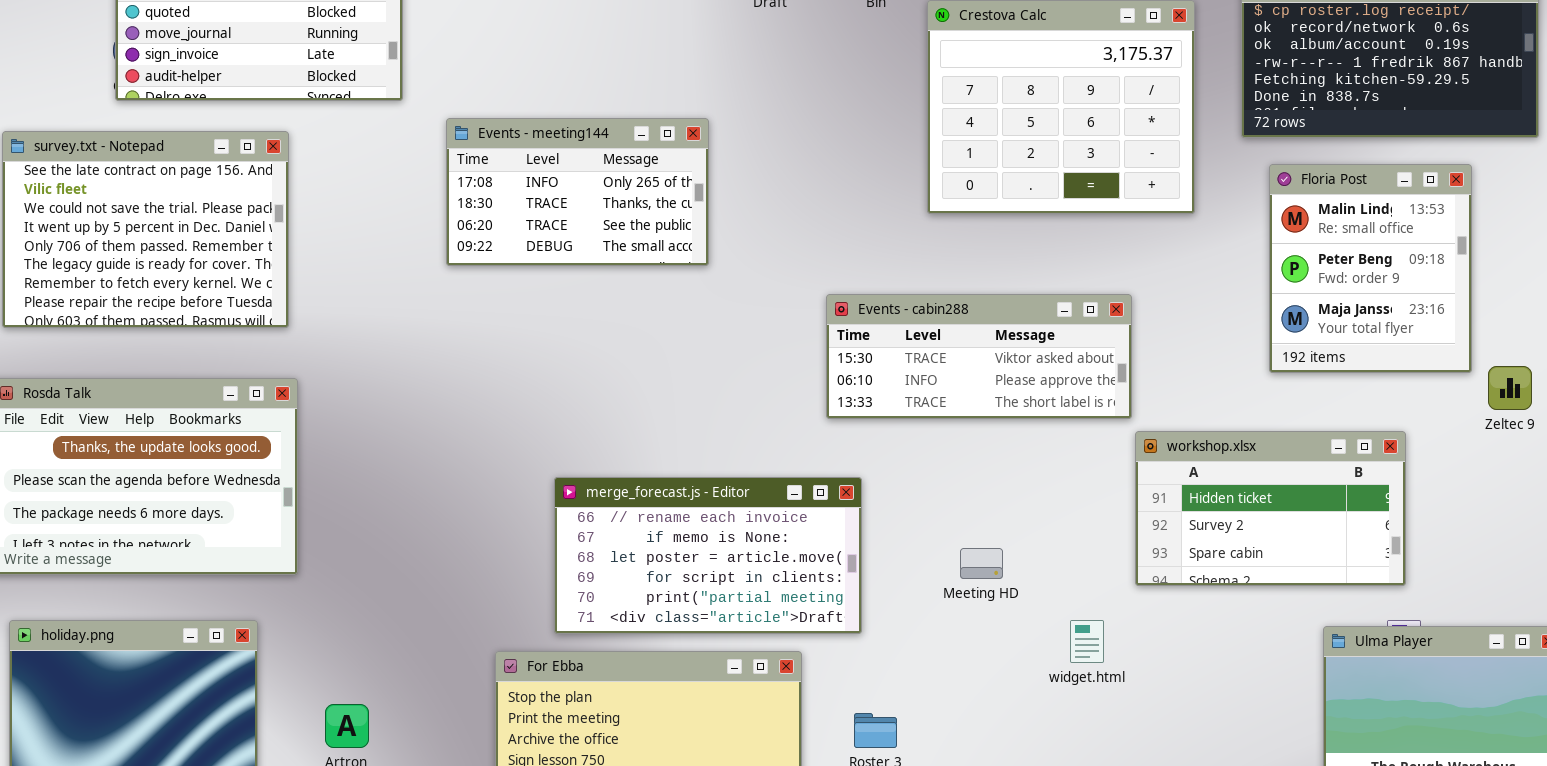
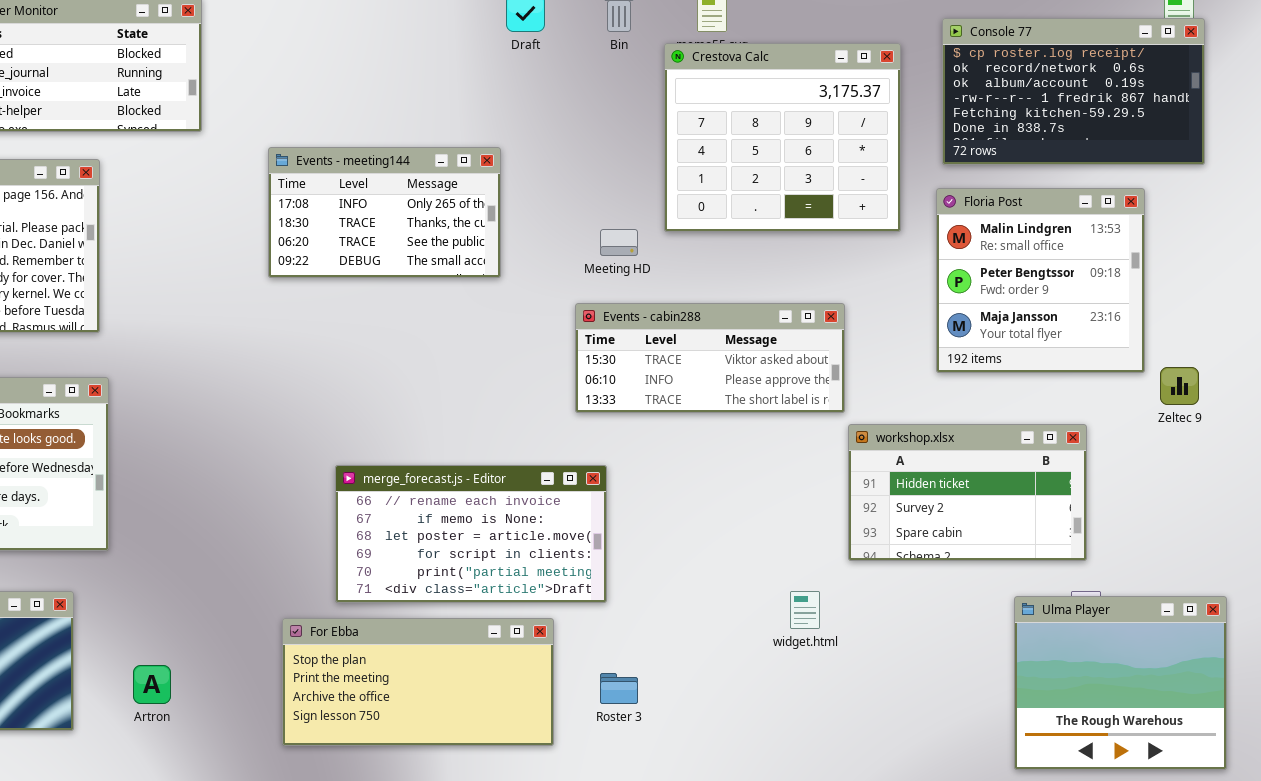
Events - meeting144: [446,118,709,266] -> [268,147,501,278], moved
Floria Post: [1269,164,1472,373] -> [936,188,1145,373], resized
Meeting HD: [960,548,1003,579] -> [600,229,638,256], moved

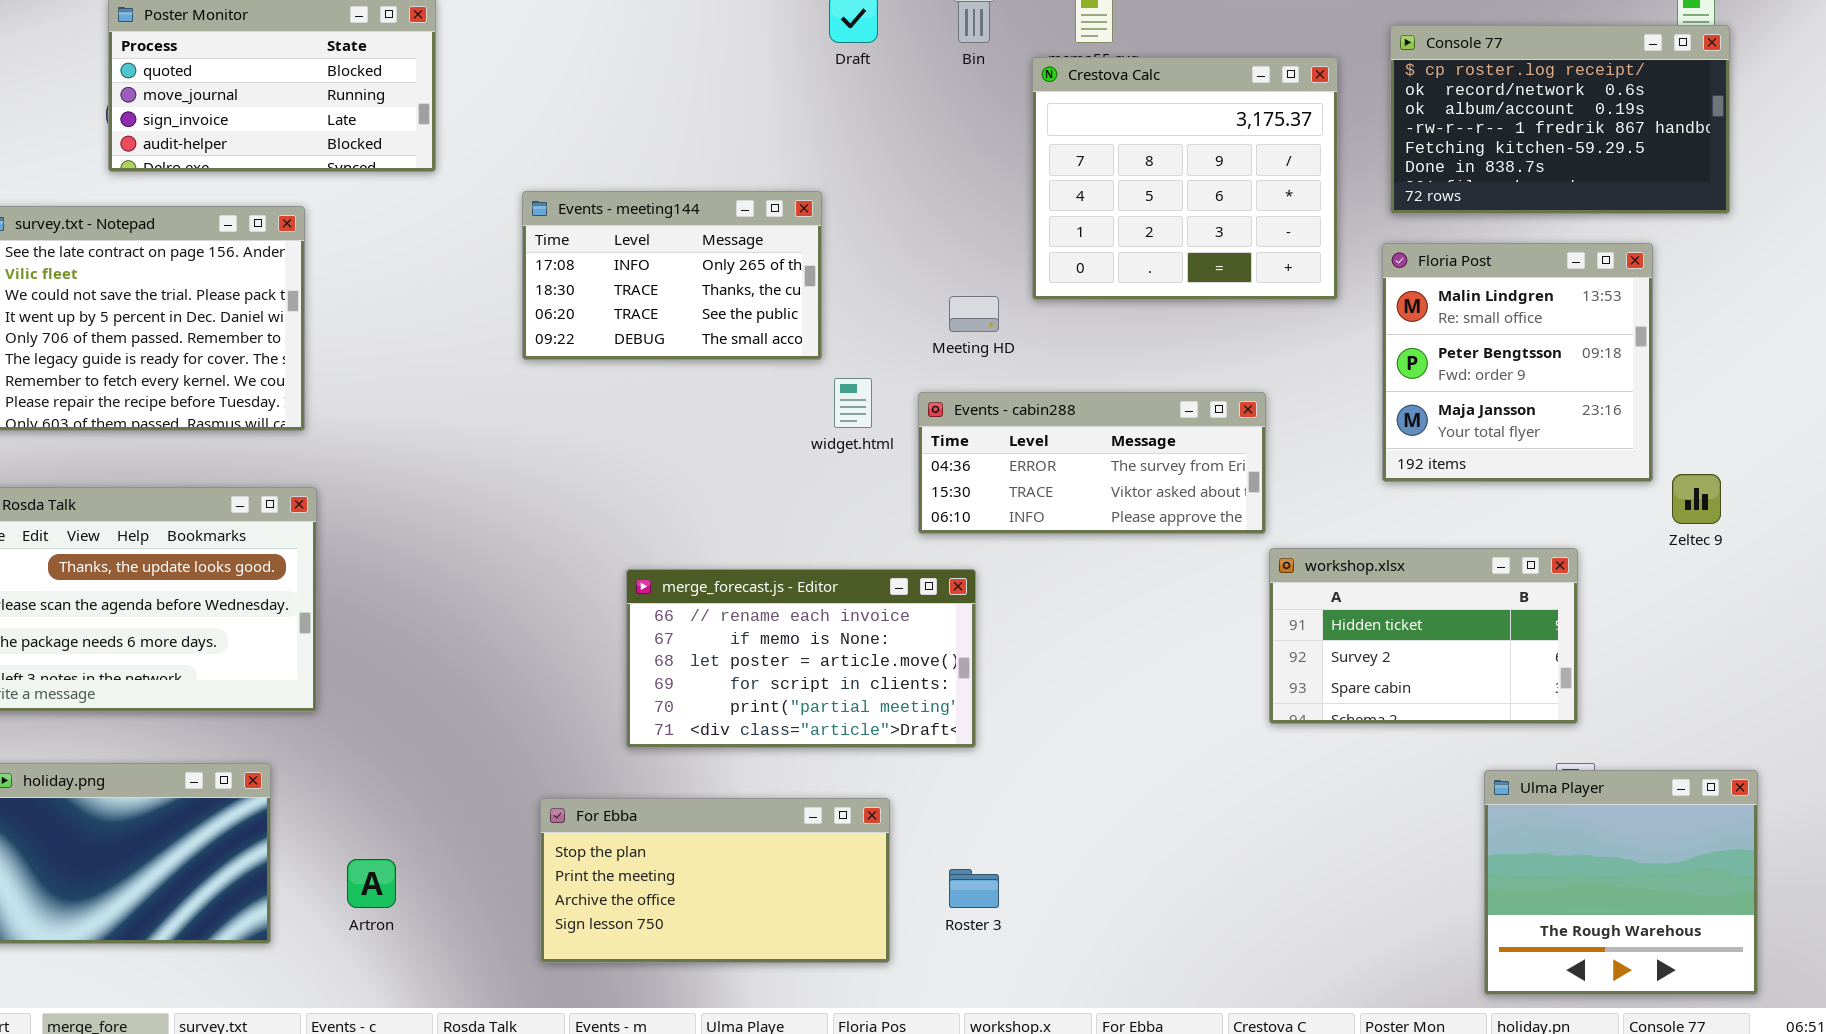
Events - cabin288: [575,303,845,413] -> [918,392,1266,534], scrolled up 1 row
merge_forecast.js - Editor: [335,465,607,603] -> [626,569,976,748], moved
widget.html: [790,591,820,629] -> [834,378,872,428], moved

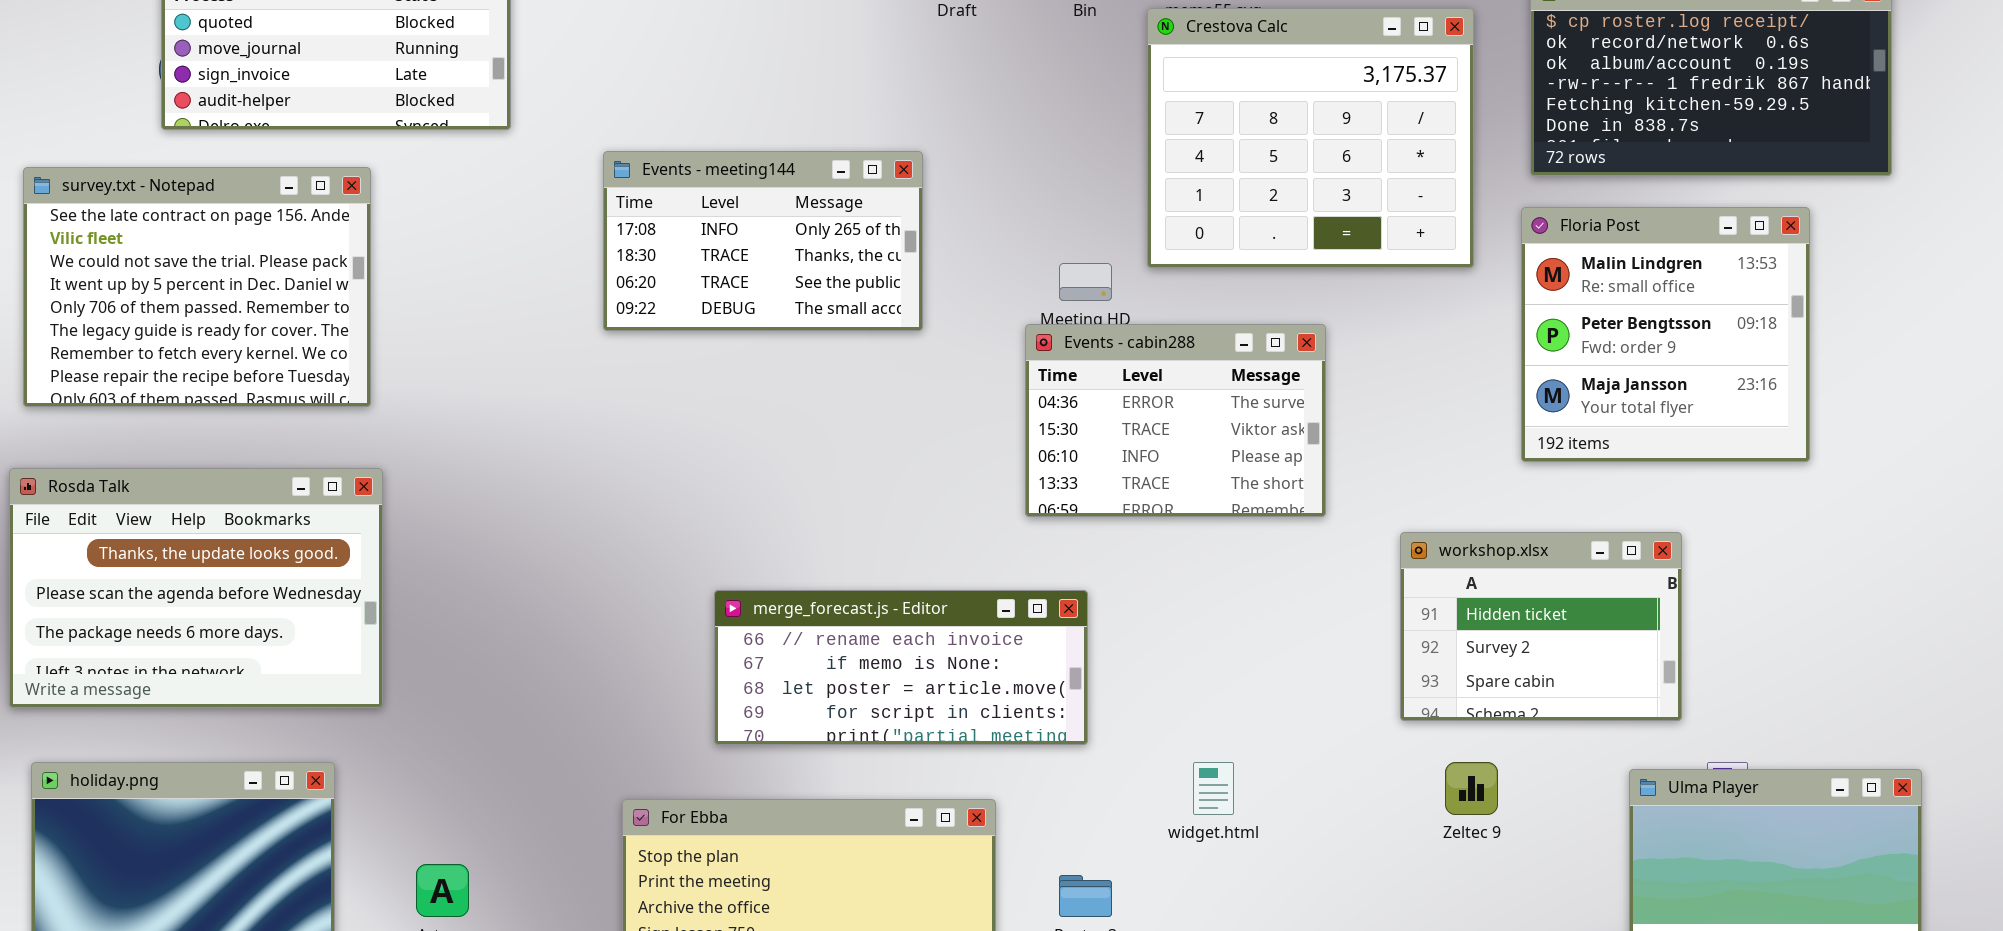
widget.html: [834,378,872,428] -> [1193,762,1234,815], moved
Events - cabin288: [918,392,1266,534] -> [1025,324,1326,517], resized
Zeltec 9: [1672,474,1721,524] -> [1445,762,1498,815], moved
workshop.xlsx: [1269,548,1578,724] -> [1400,532,1682,721], resized
merge_forecast.js - Editor: [626,569,976,748] -> [714,590,1088,745], resized

